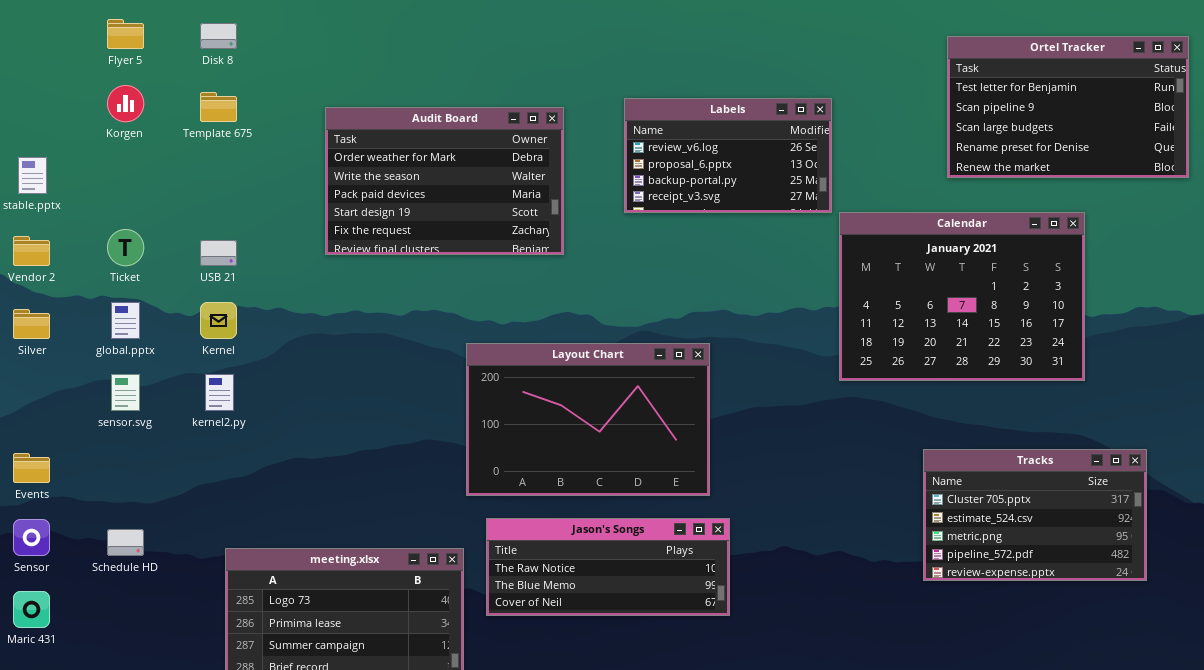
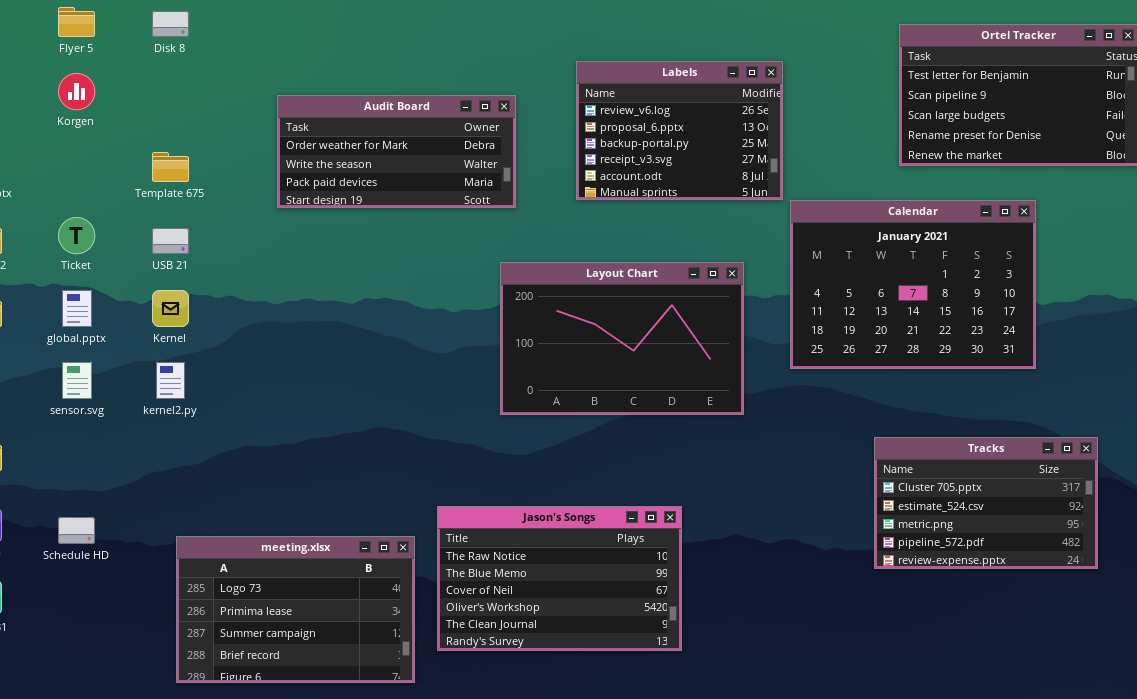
Template 675: [200,92,237,122] -> [152,152,189,182], moved
Labels: [624,98,832,213] -> [576,61,783,200], resized
Audit Board: [325,107,564,255] -> [277,95,516,208], resized
Layout Chart: [466,343,710,496] -> [500,262,744,415], moved
Jason's Songs: [486,518,730,616] -> [437,506,682,651], resized

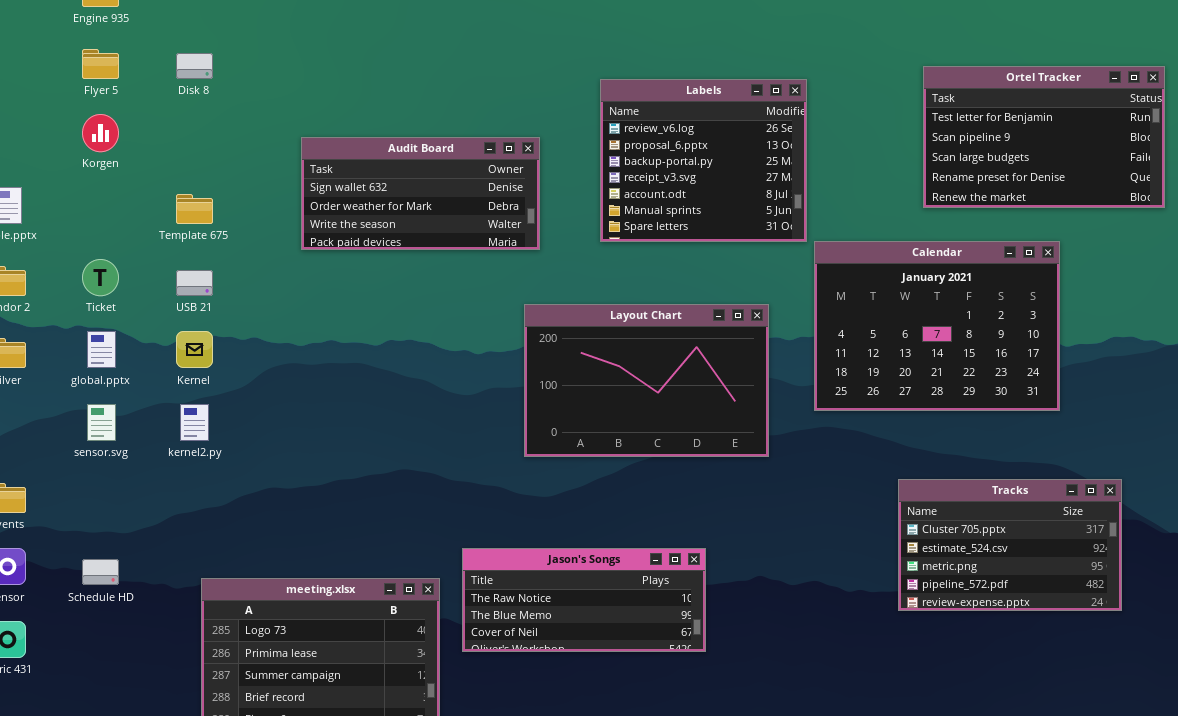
Labels: [576,61,783,200] -> [600,79,807,242], resized
Audit Board: [277,95,516,208] -> [301,137,540,250], scrolled up 1 row
Jason's Songs: [437,506,682,651] -> [462,548,706,652], resized

